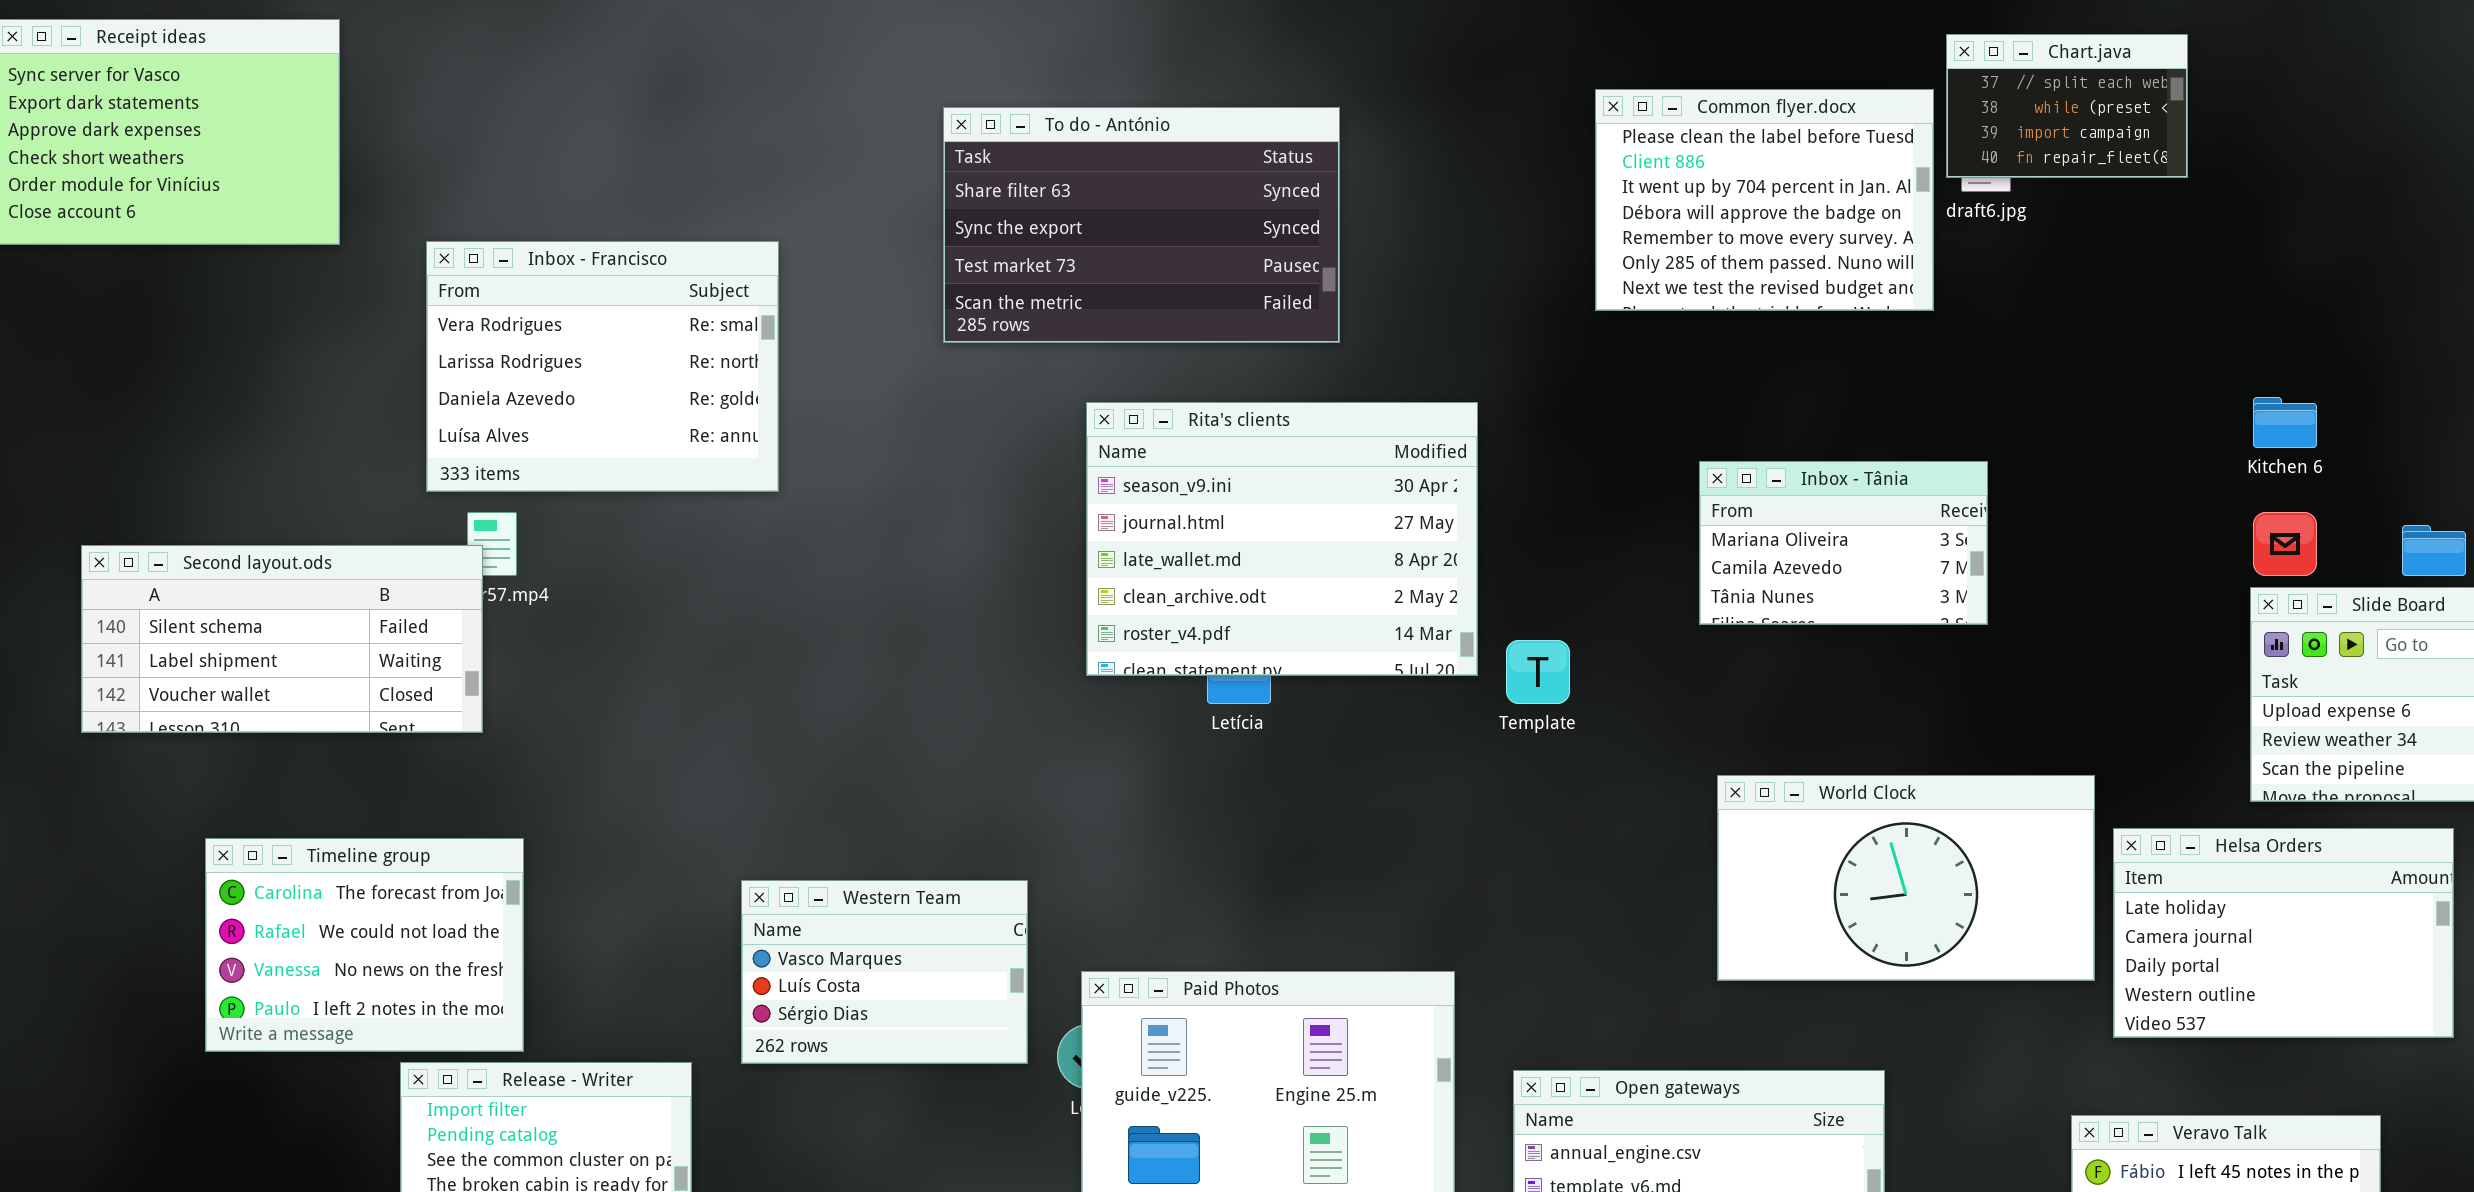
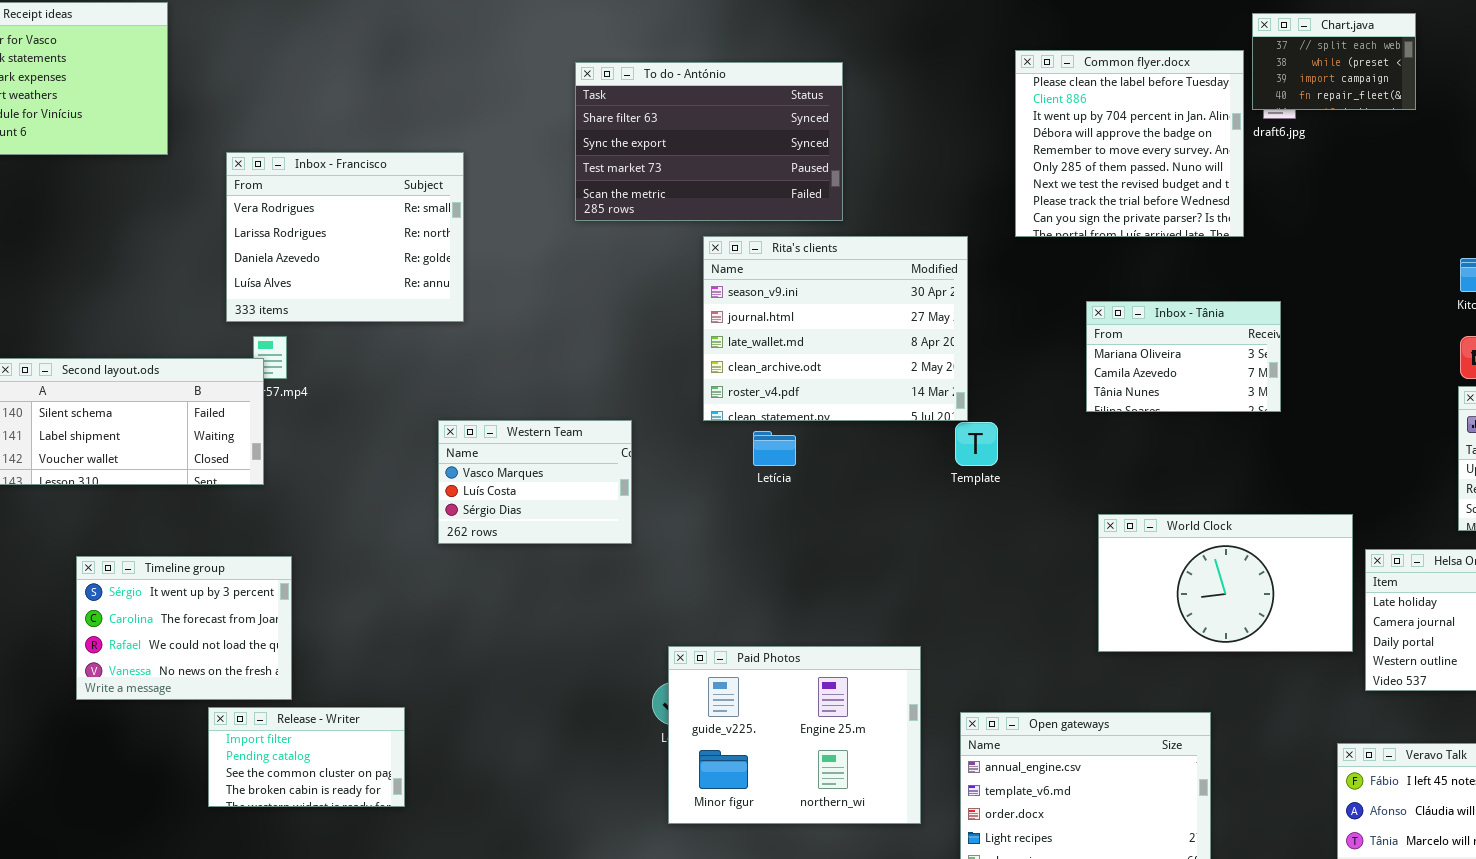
Common flyer.docx: [1595,89,1934,311] -> [1015,50,1244,237], resized
Rita's clients: [1086,402,1478,676] -> [703,236,968,421], moved
Timeline group: [205,838,524,1052] -> [76,556,292,700], scrolled up 1 row
Western Team: [741,880,1028,1064] -> [438,420,632,544], moved

